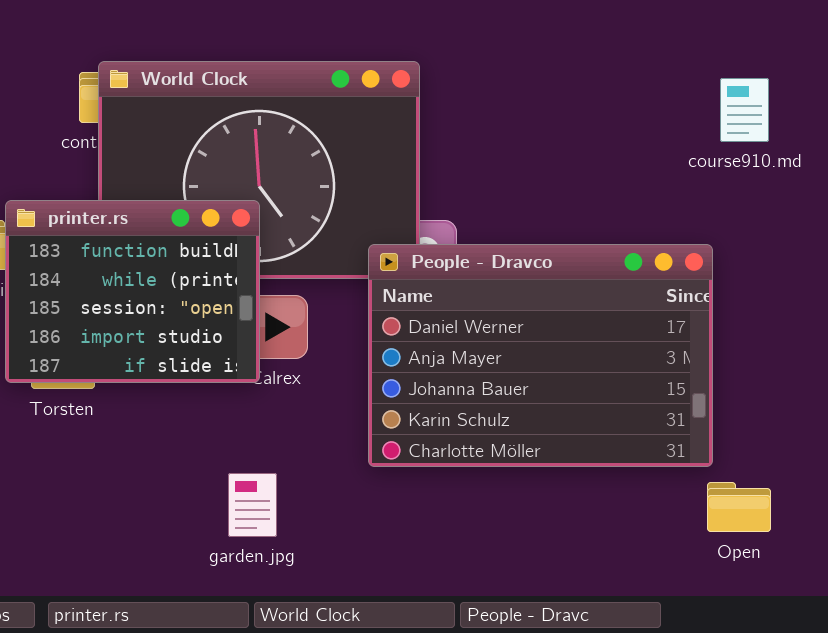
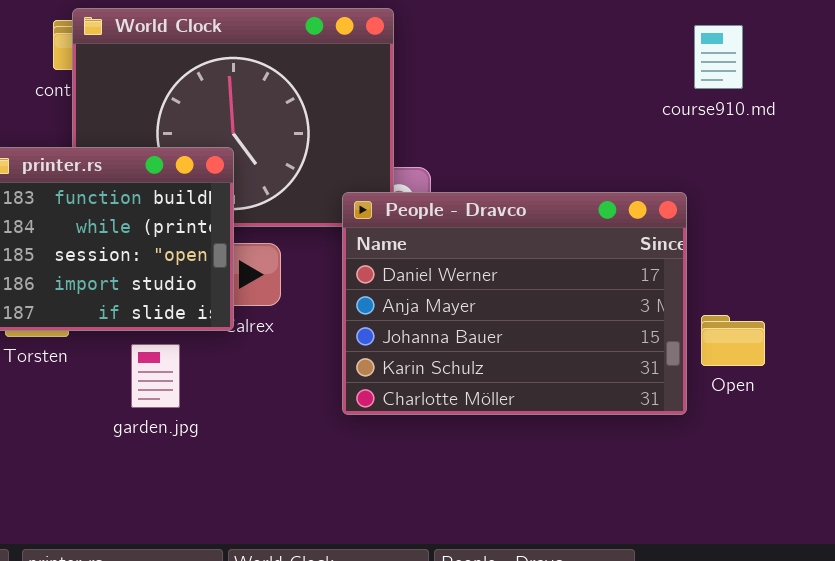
garden.jpg: [228,473,277,537] -> [131,344,180,408], moved
Open: [707,482,771,532] -> [701,315,765,366], moved

